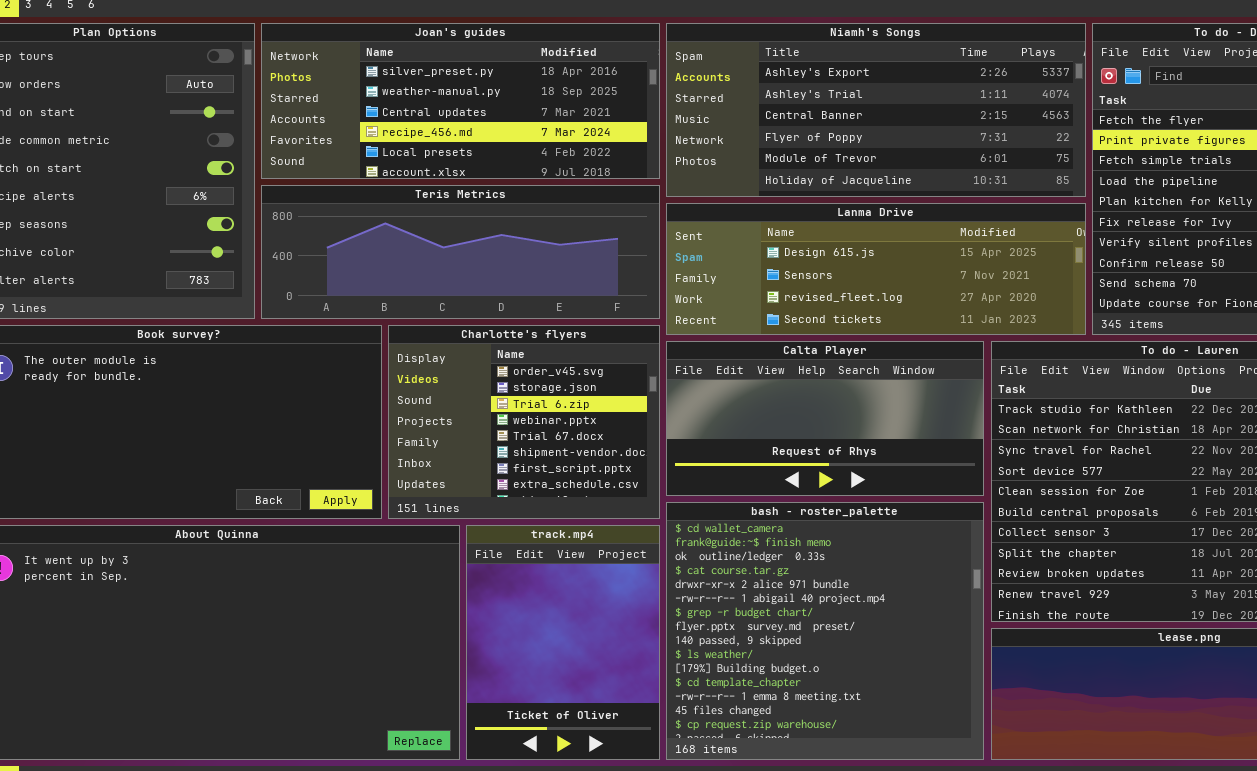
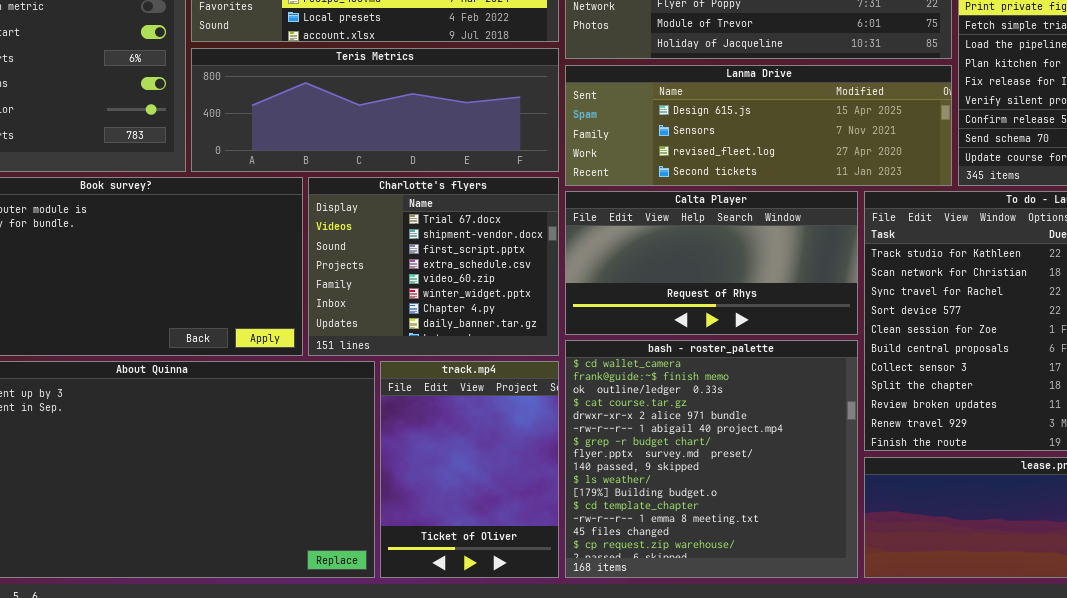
Charlotte's flyers: [388,325,660,519] -> [308,177,559,356], scrolled down 4 rows

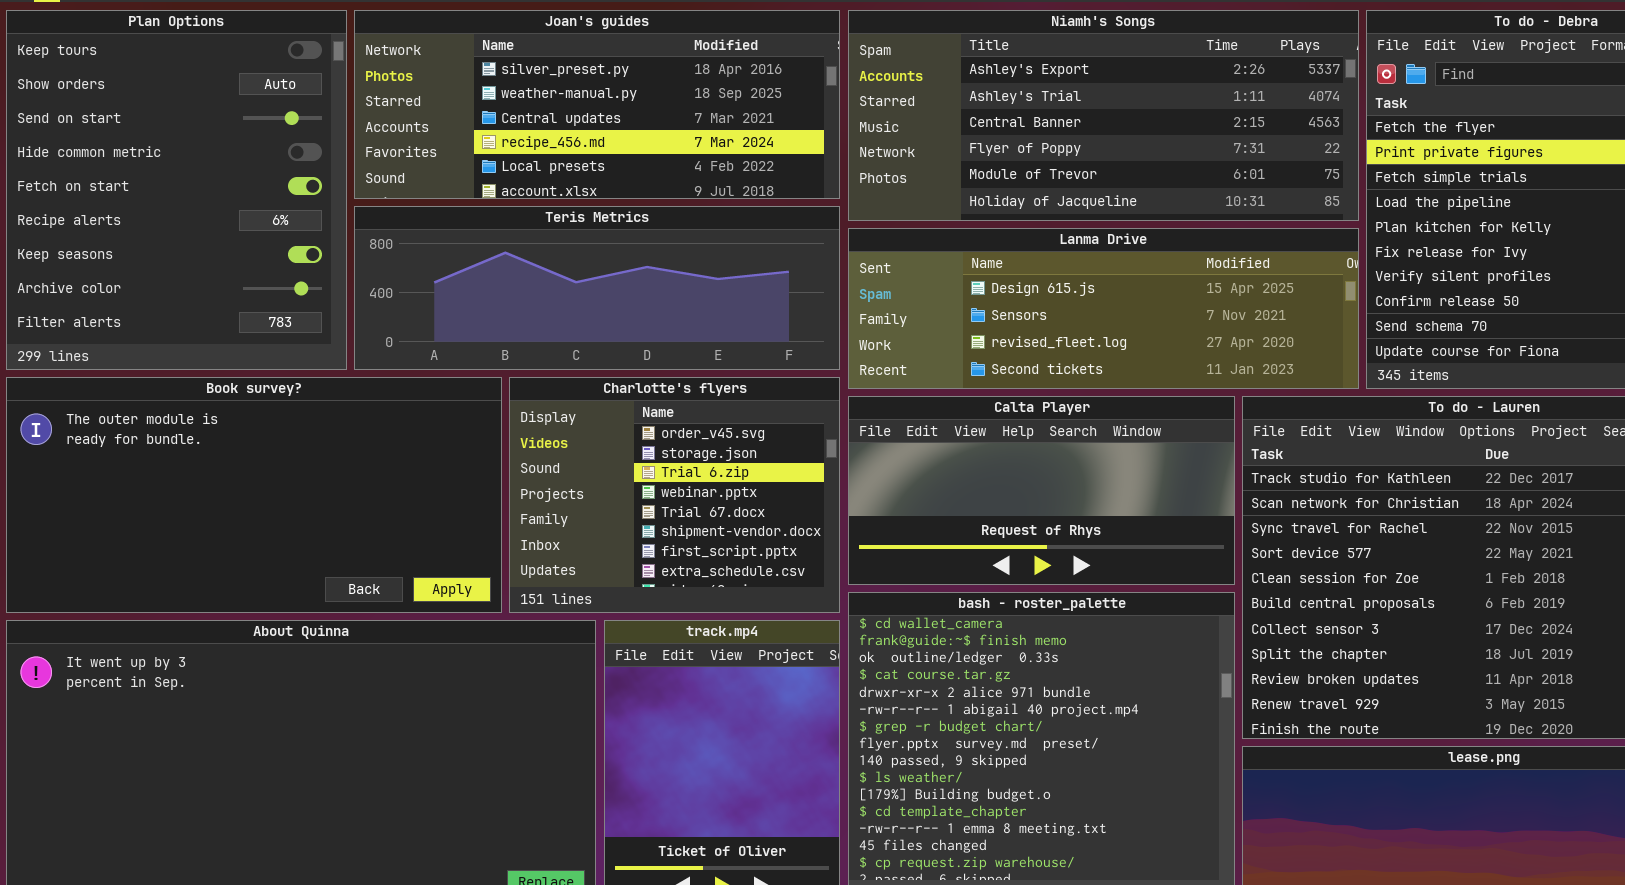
Charlotte's flyers: [308,177,559,356] -> [509,377,840,613], scrolled up 4 rows

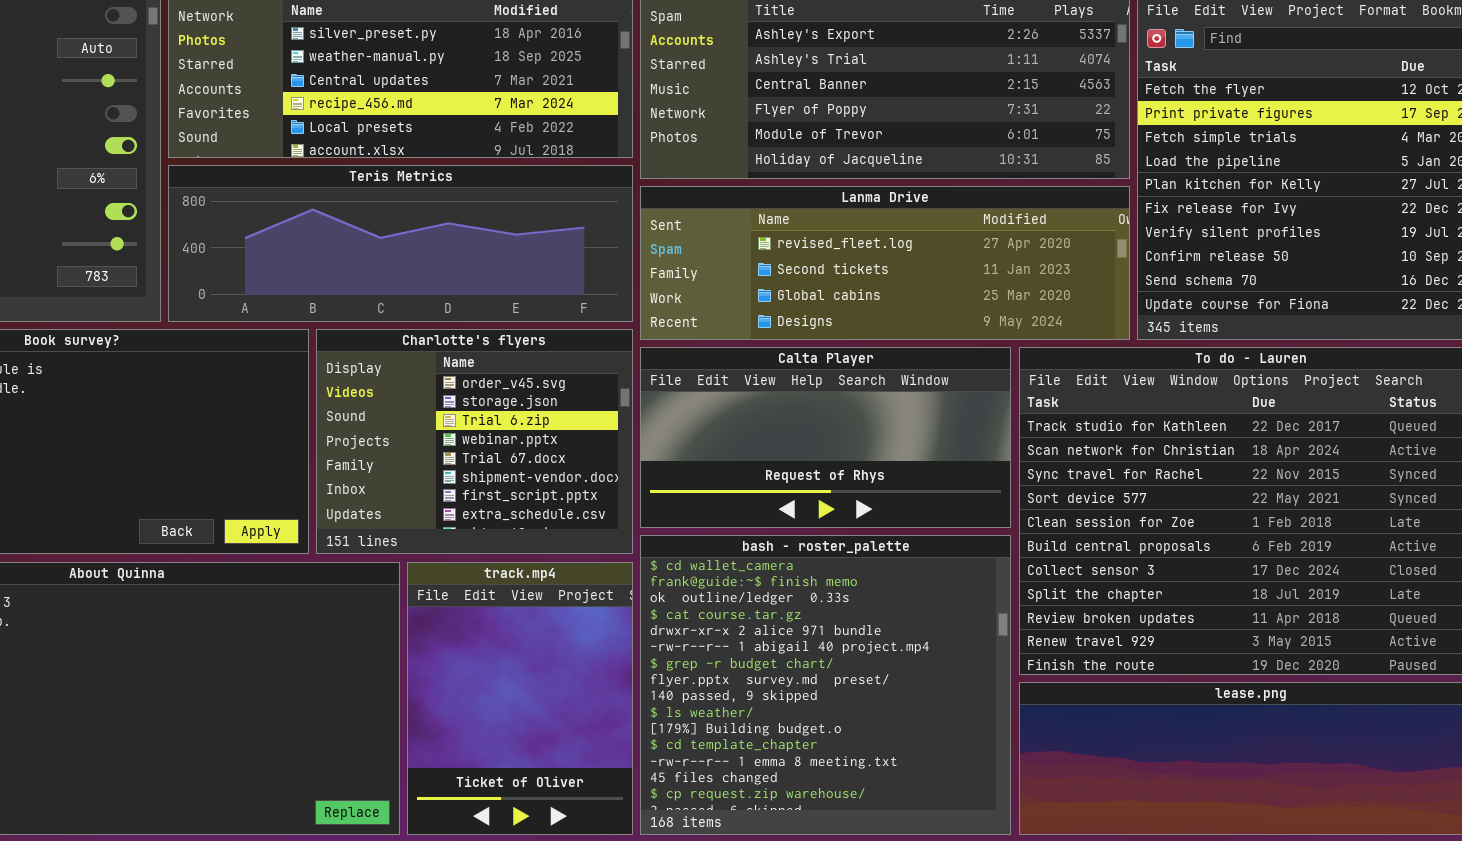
Lanma Drive: [848,228,1359,389] -> [640,186,1130,340], scrolled down 2 rows

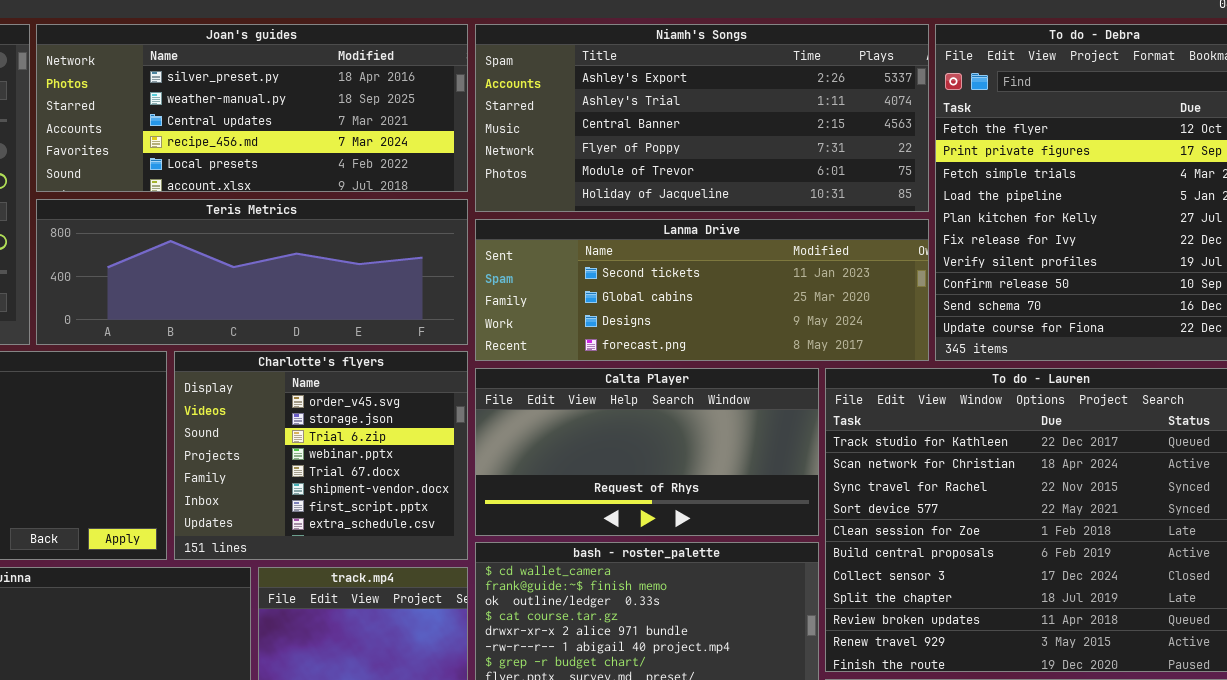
Lanma Drive: [640,186,1130,340] -> [475,219,929,361], scrolled down 1 row

